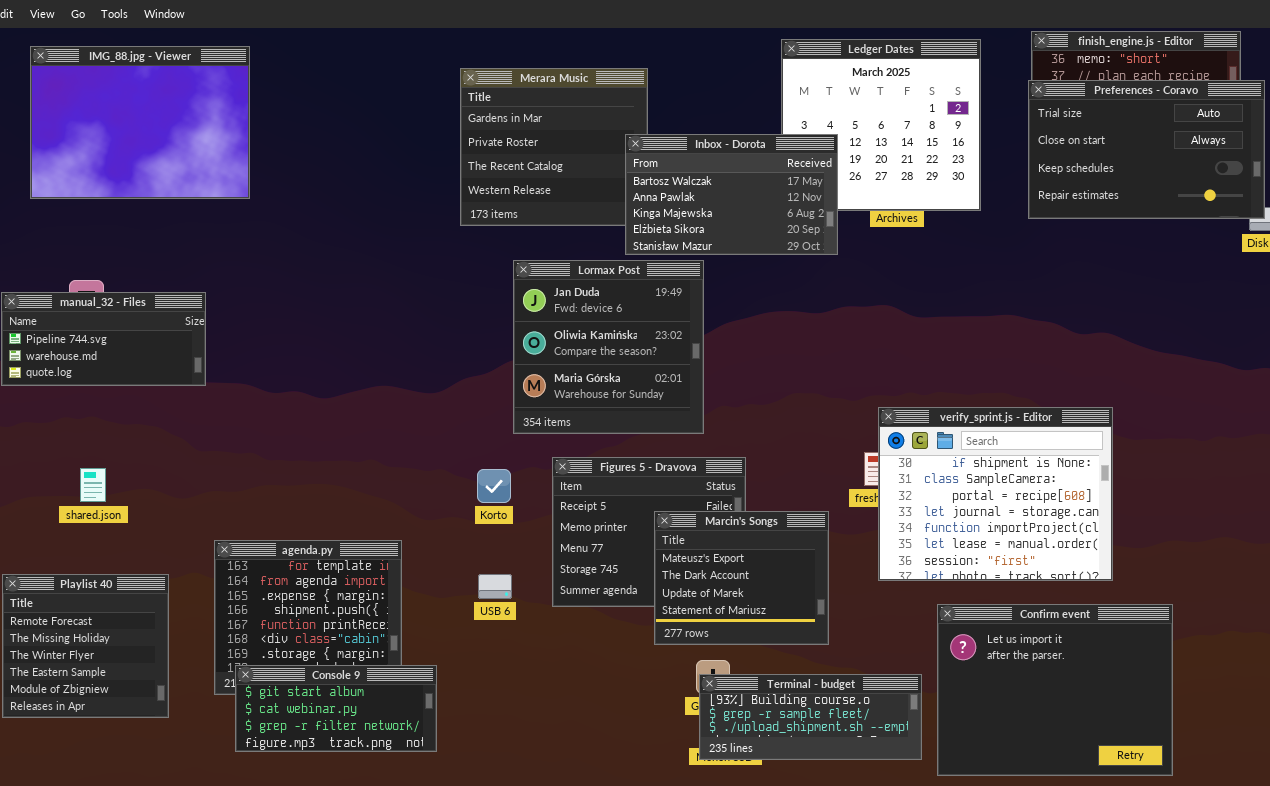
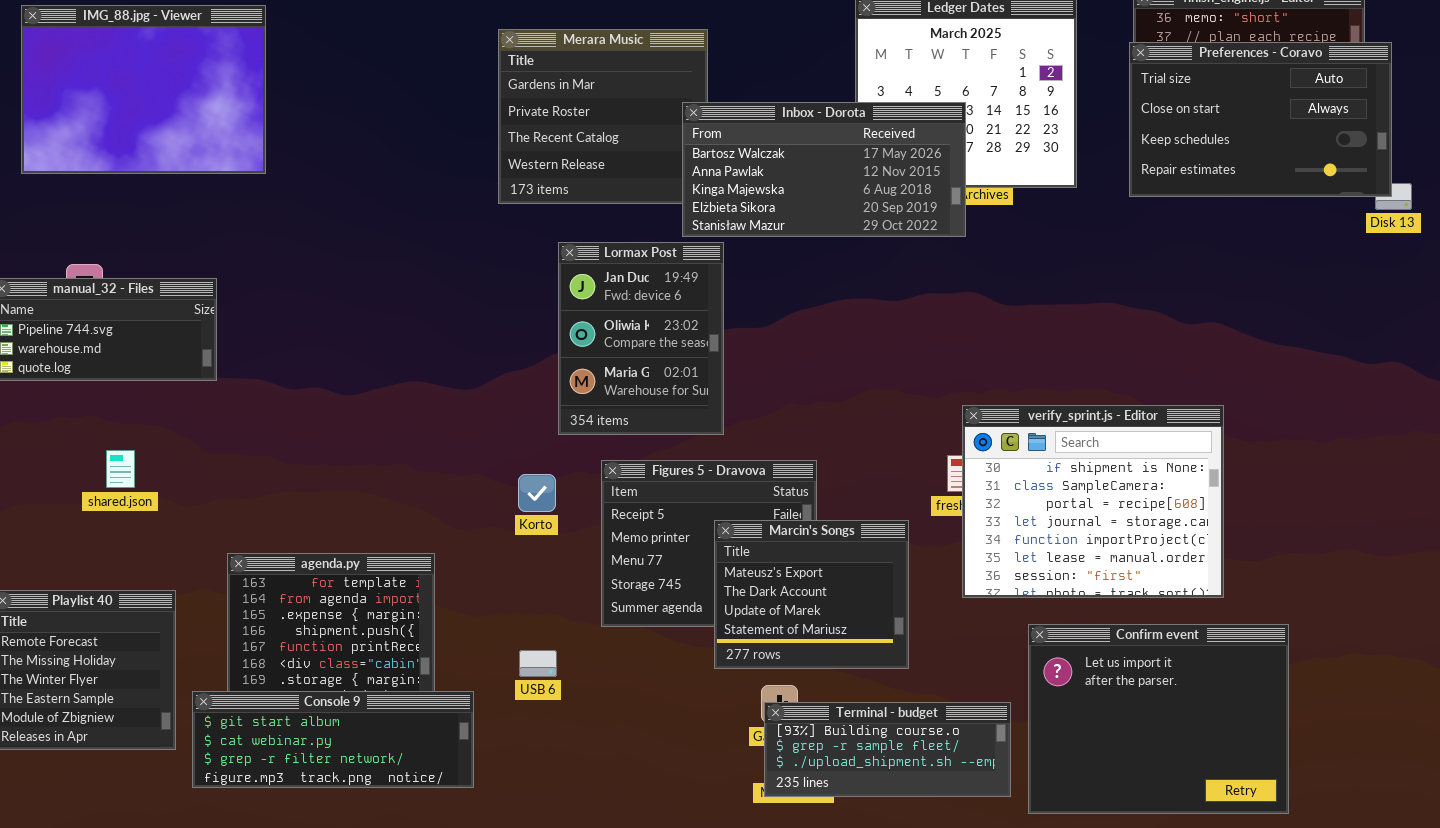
Inbox - Dorota: [625,134,838,255] -> [682,102,966,237], resized
Lormax Post: [513,260,704,434] -> [558,242,724,435], resized
shared.json: [80,468,106,502] -> [106,450,135,488], moved
USB 6: [478,574,512,599] -> [519,650,557,677], moved
Console 9: [235,665,437,752] -> [192,691,474,788], resized

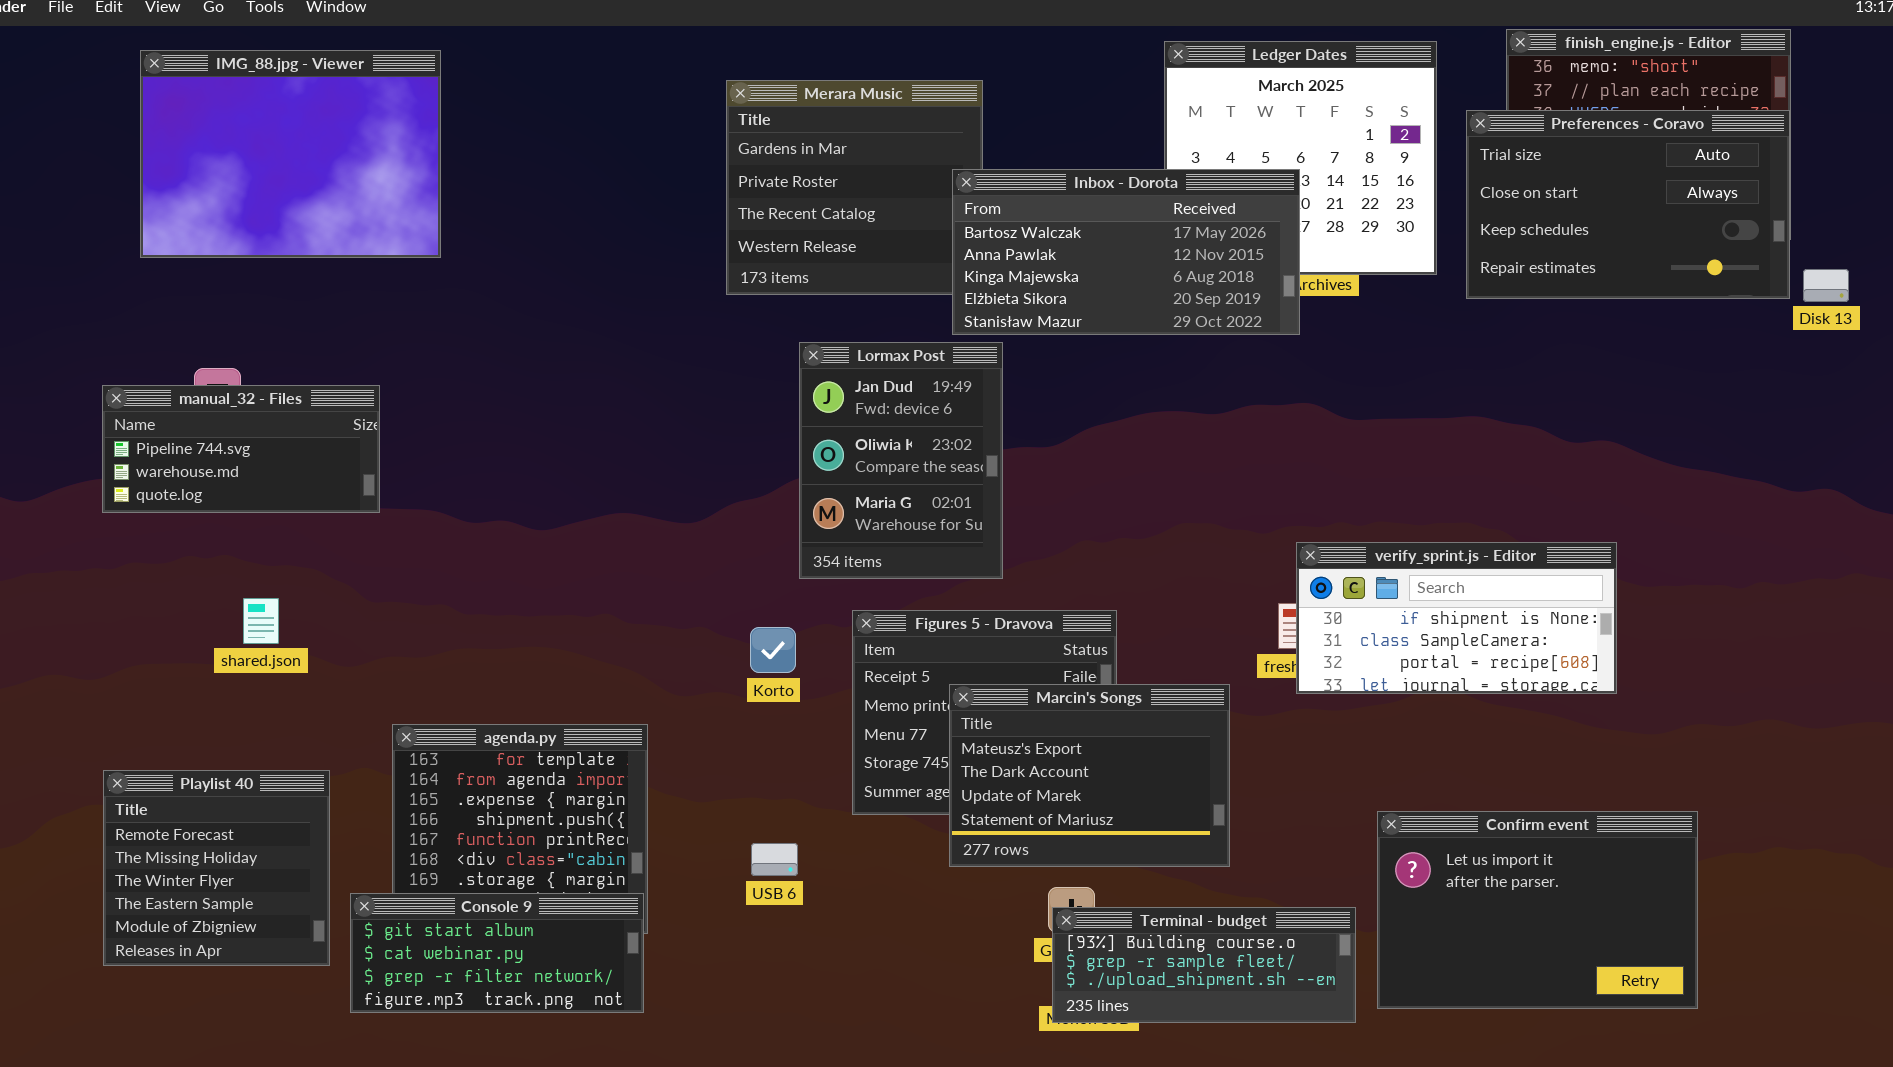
Preferences - Coravo: [1129,42,1392,197] -> [1466,110,1790,299], moved
verify_sprint.js - Editor: [962,405,1224,598] -> [1296,542,1617,694], resized
Marcin's Songs: [714,520,909,669] -> [949,684,1230,867], resized
Confirm event: [1028,624,1289,814] -> [1377,811,1698,1009], resized
Console 9: [192,691,474,788] -> [350,893,644,1013], resized

